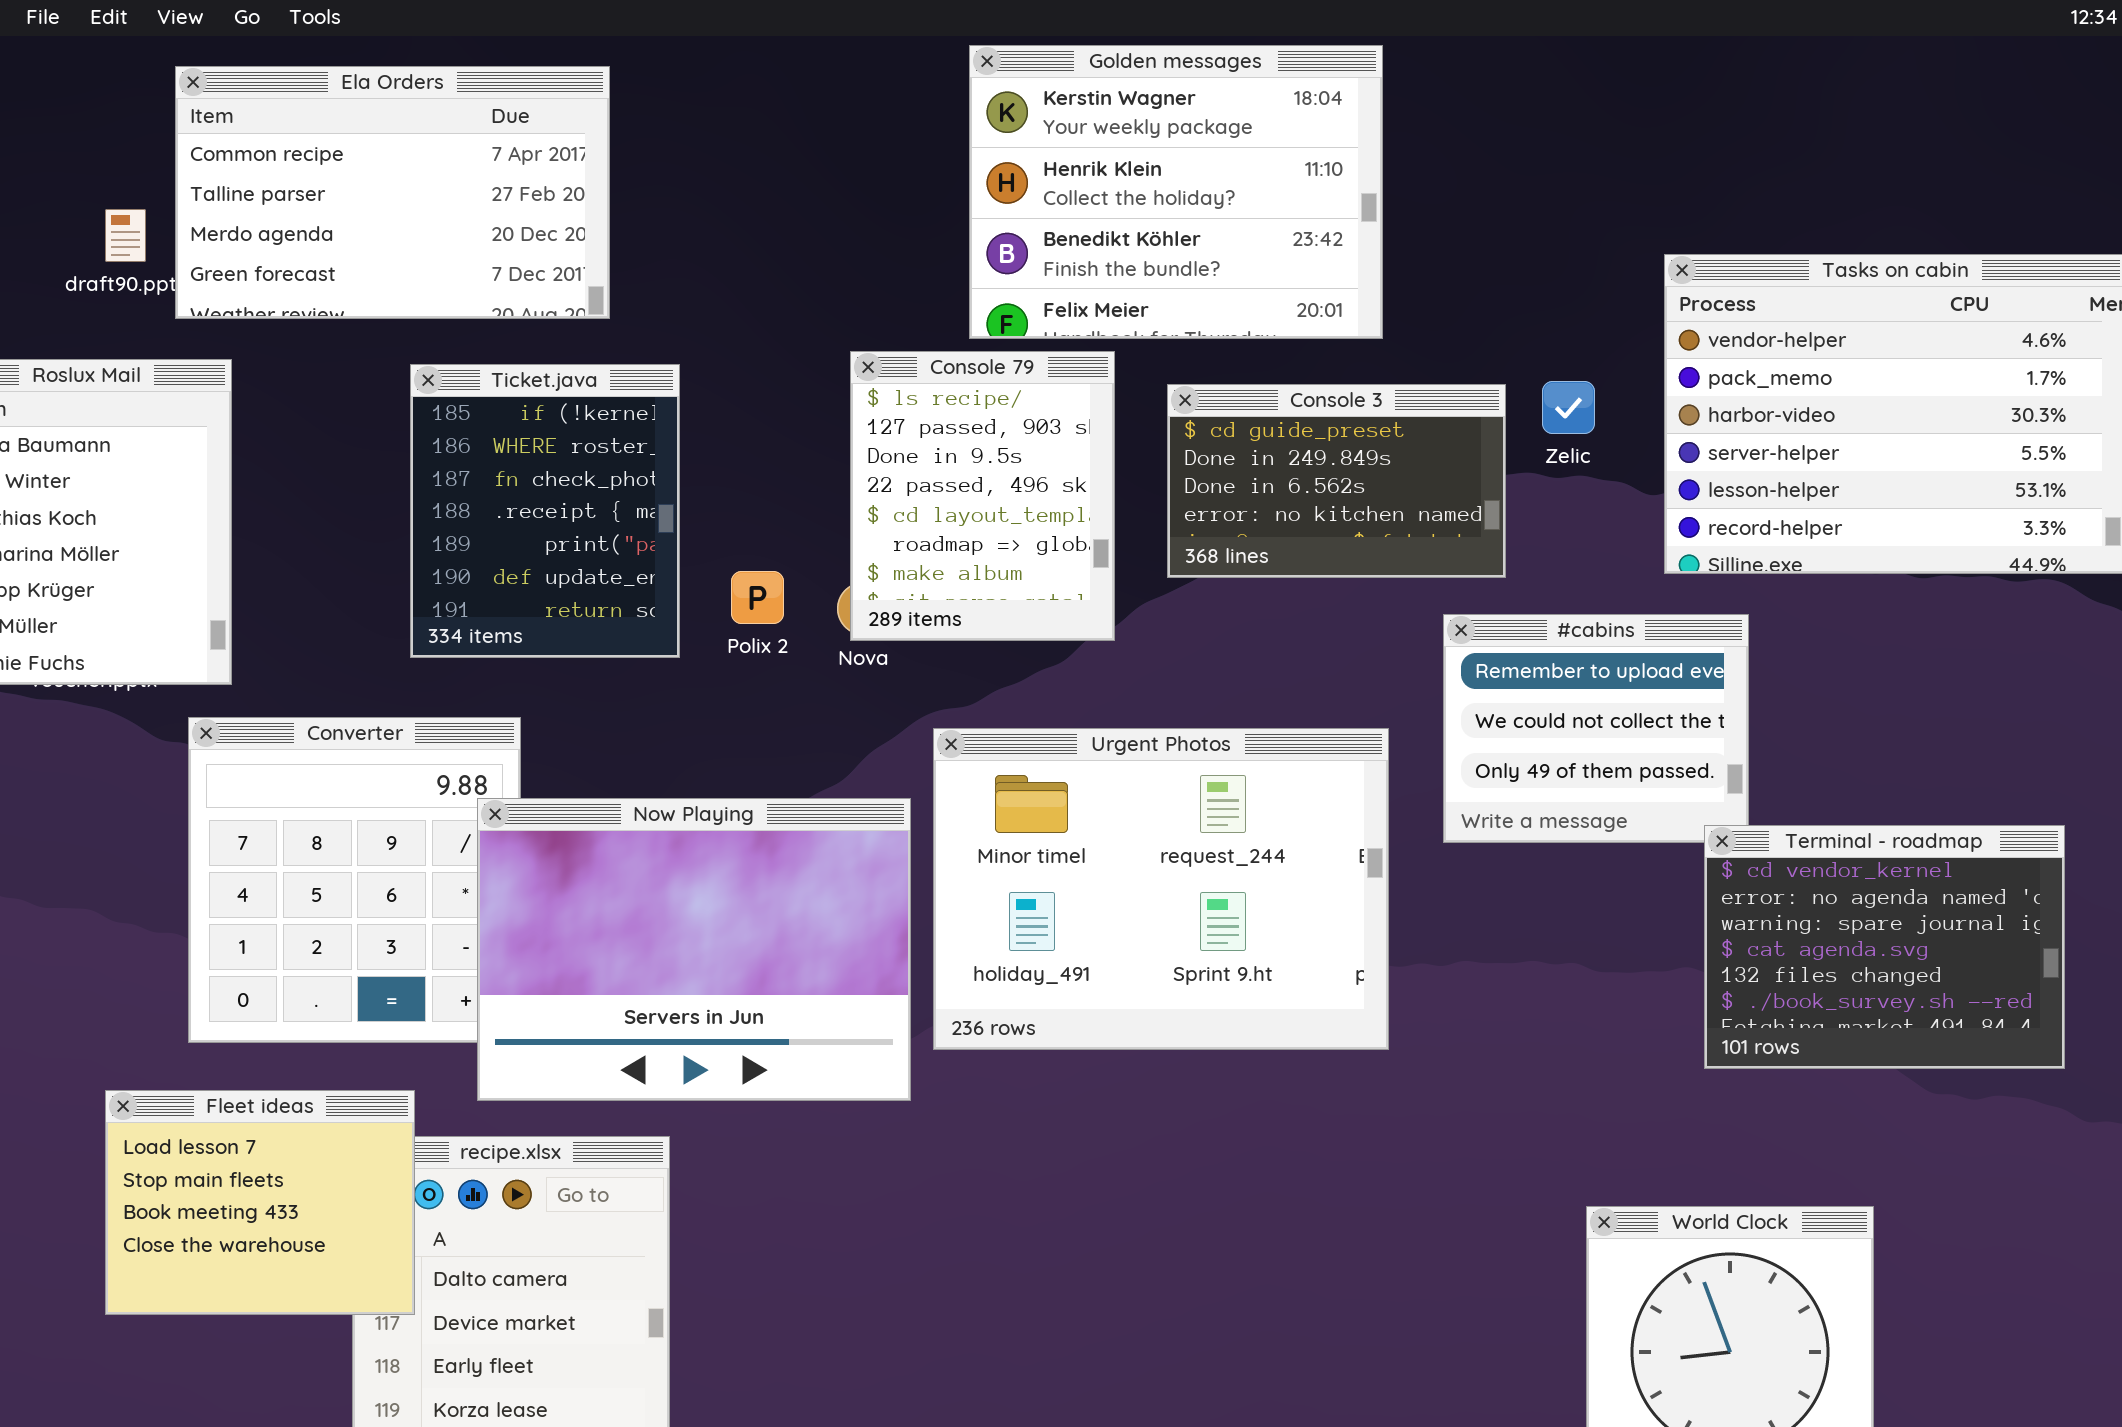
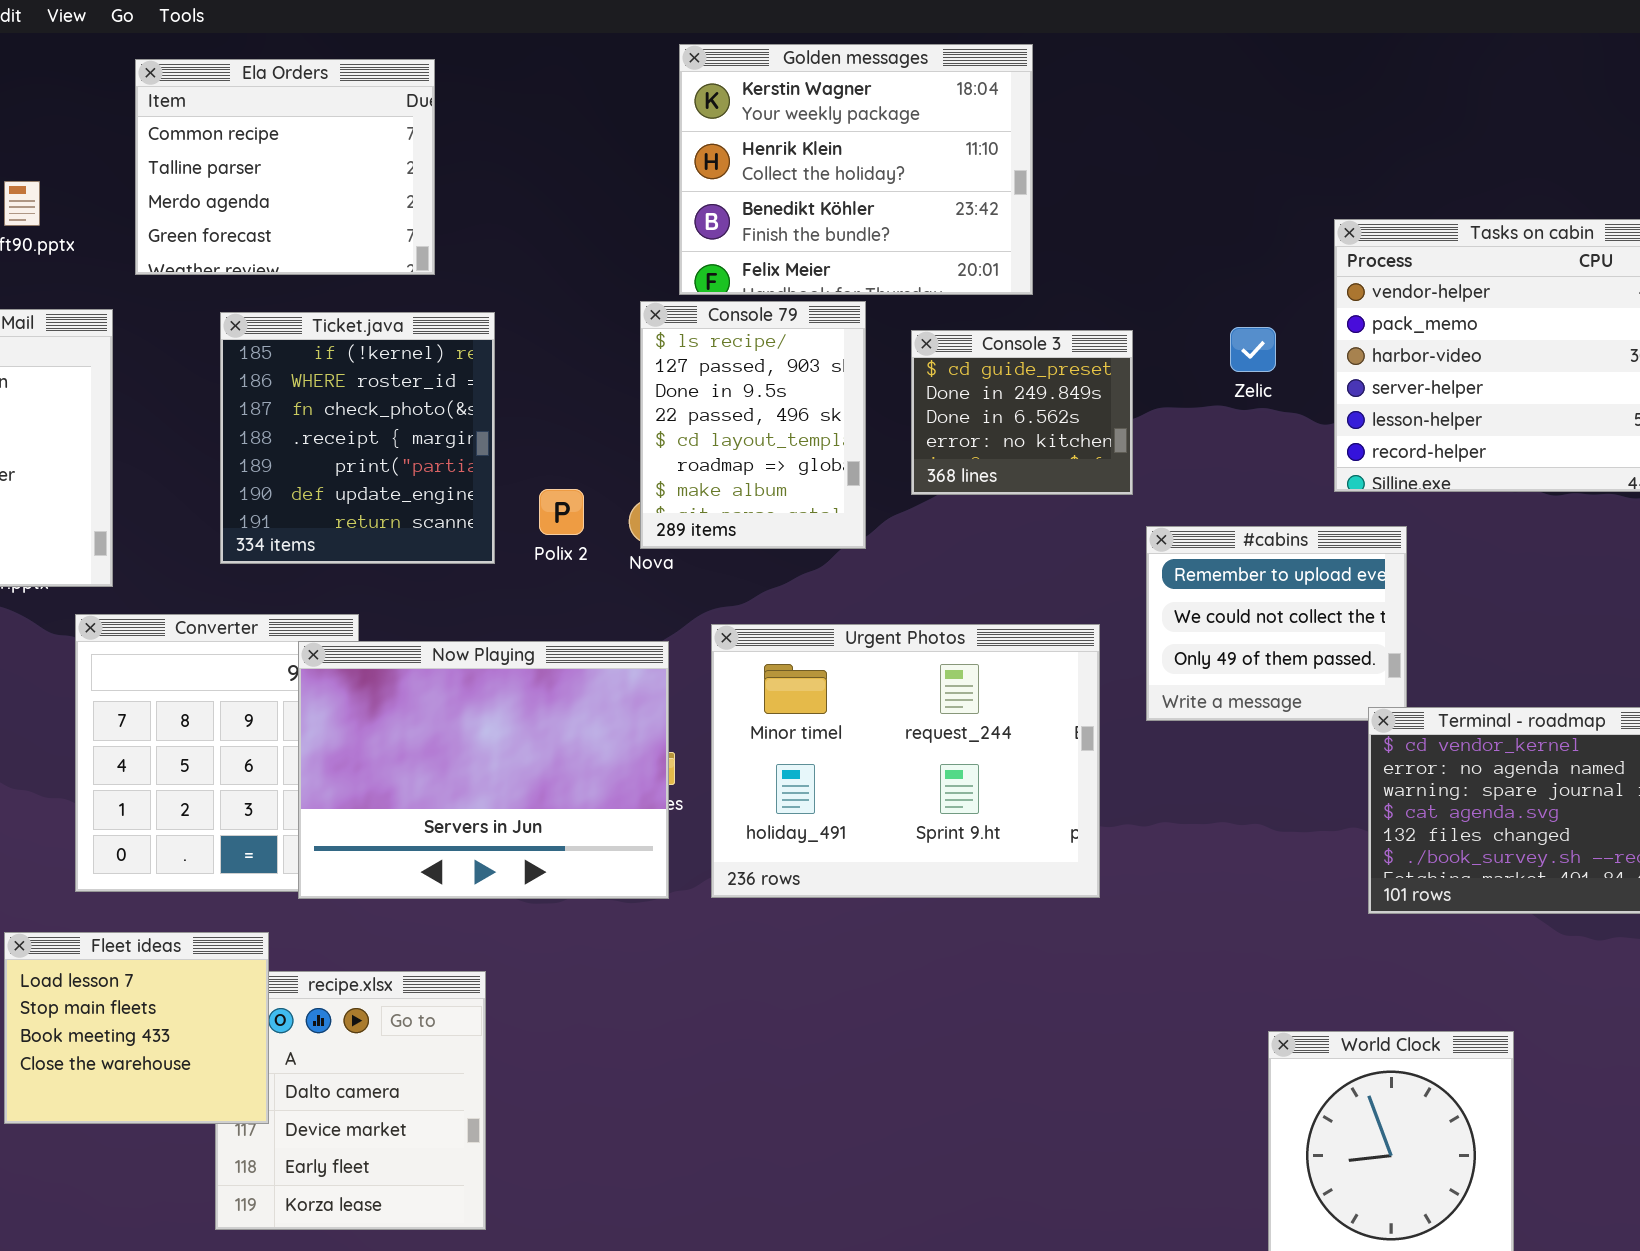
Golden messages: [969,45,1383,339] -> [679,44,1033,295], moved
Ela Orders: [175,66,610,319] -> [135,59,435,275], resized
Ticket.java: [410,364,680,658] -> [220,312,495,564], resized
Console 3: [1167,384,1506,578] -> [911,330,1133,495], resized
Now Playing: [477,798,911,1101] -> [298,641,669,899], moved

